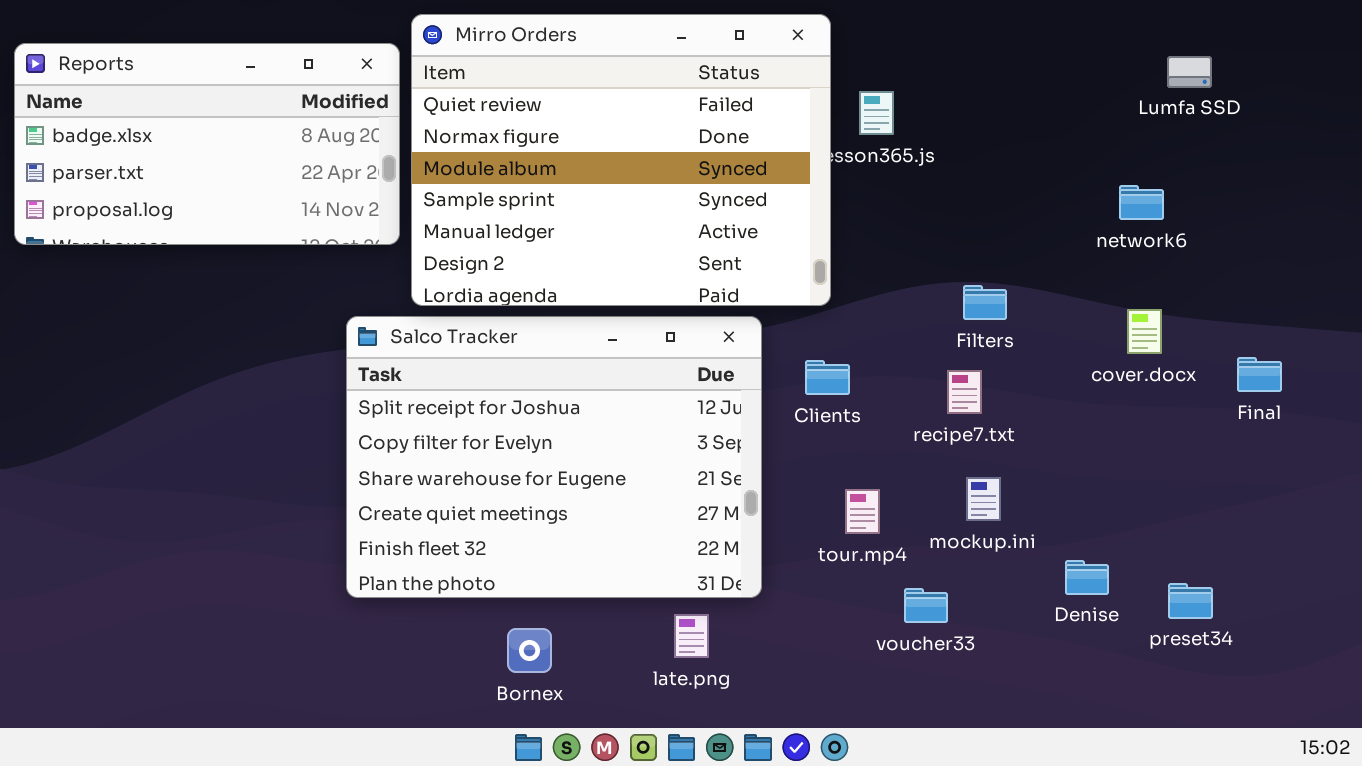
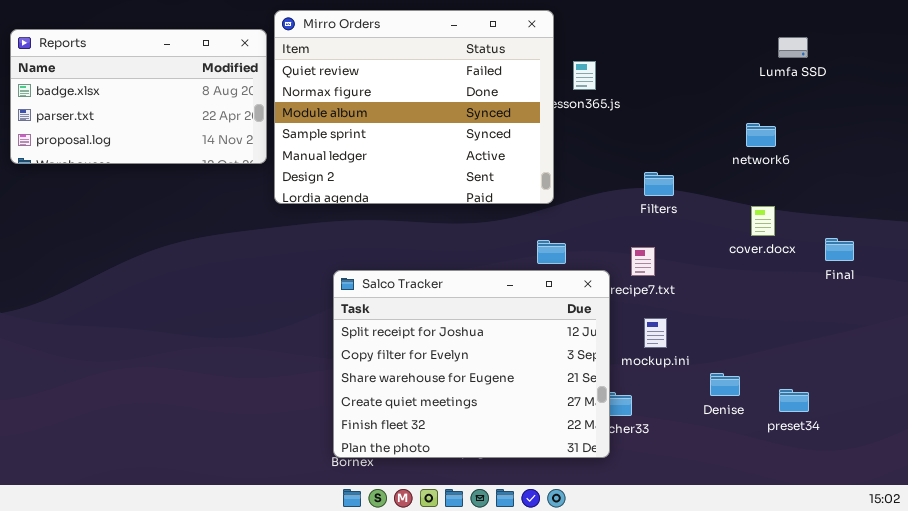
Filters: [963,285,1007,320] -> [644,172,674,196], moved
Salco Tracker: [346,316,762,598] -> [333,270,610,458], moved

